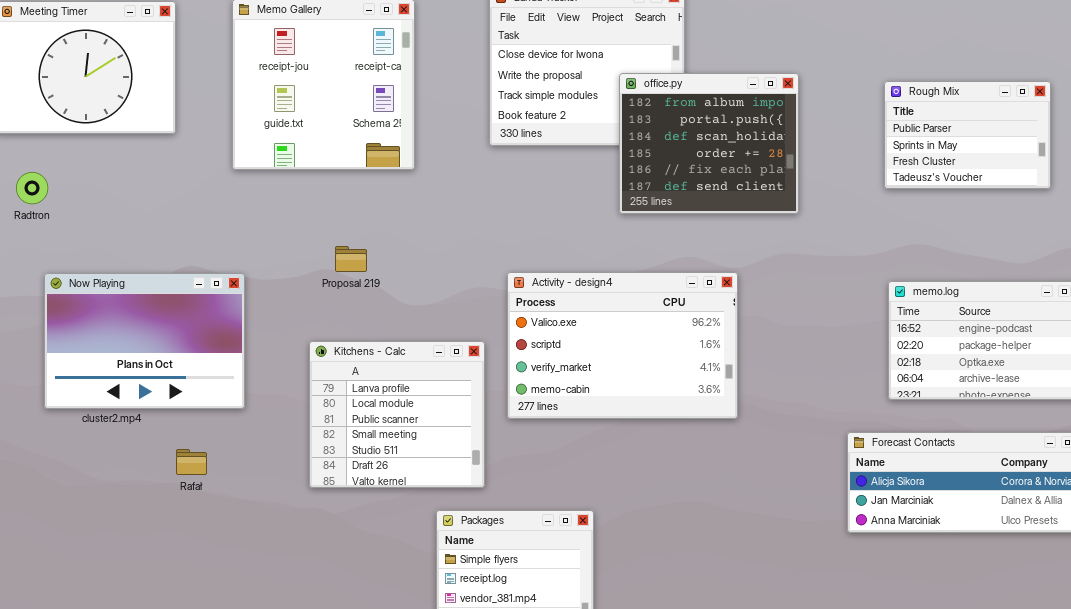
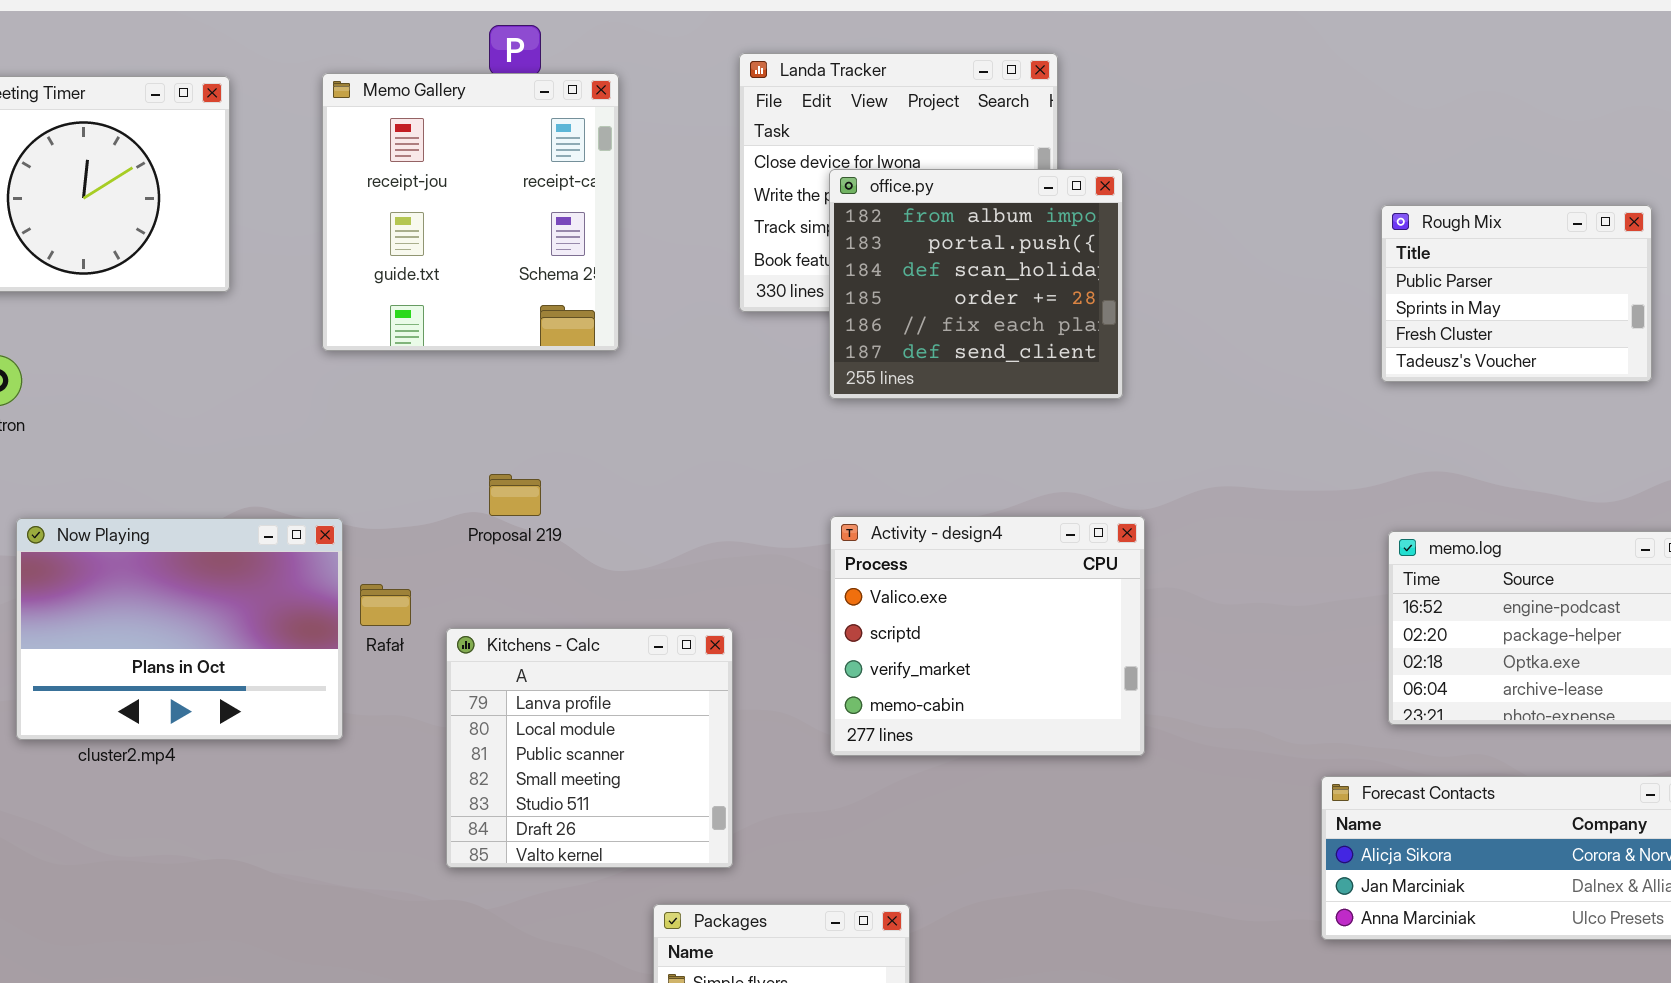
office.py: [619,73,799,214] -> [829,169,1123,399], moved
Activity - design4: [507,272,738,419] -> [830,516,1145,756], resized
Rafał: [176,449,207,475] -> [360,584,411,626], moved

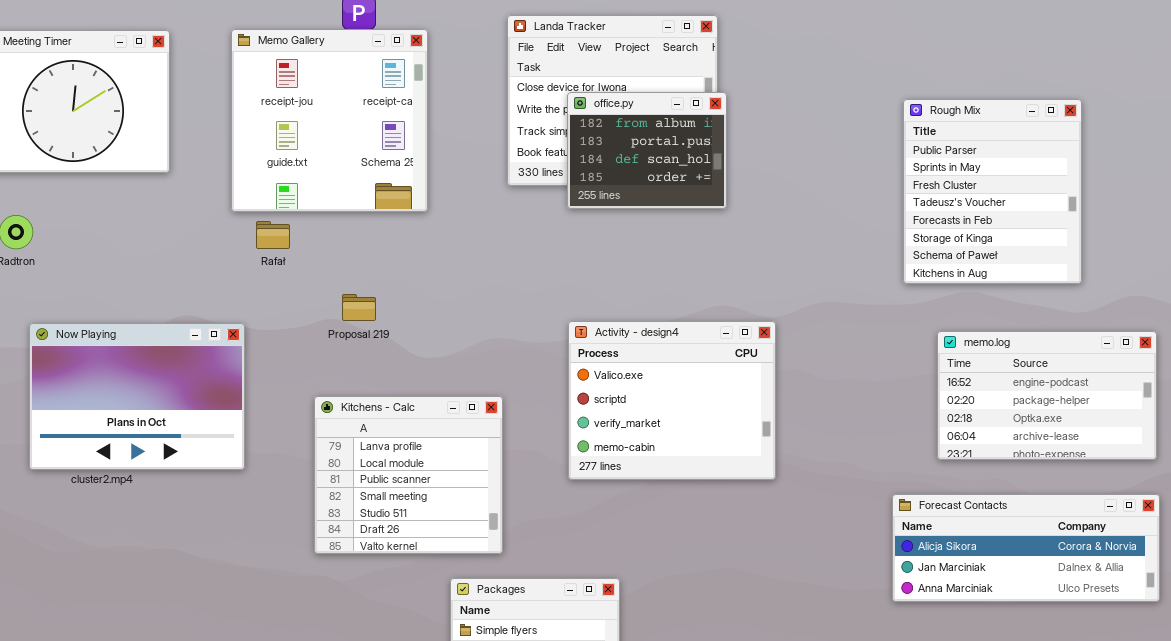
office.py: [829,169,1123,399] -> [567,92,727,209], resized
Rough Mix: [1381,205,1652,382] -> [903,99,1082,284], moved, resized
Rafał: [360,584,411,626] -> [256,221,290,249], moved

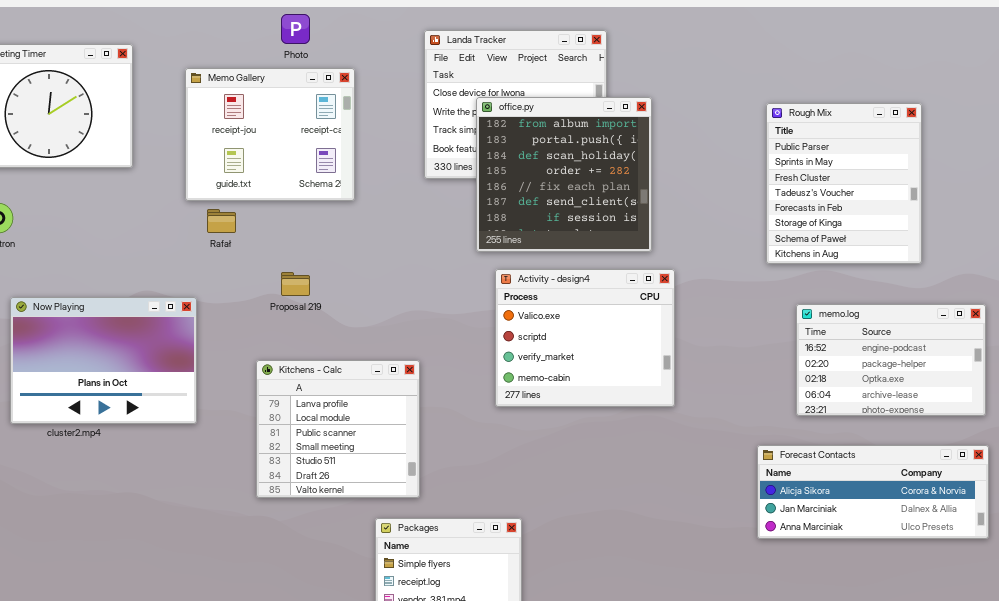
Memo Gallery: [231,29,428,212] -> [185,68,355,201], resized
office.py: [567,92,727,209] -> [476,97,652,252], resized
Activity - design4: [568,321,776,480] -> [495,269,675,407], moved

